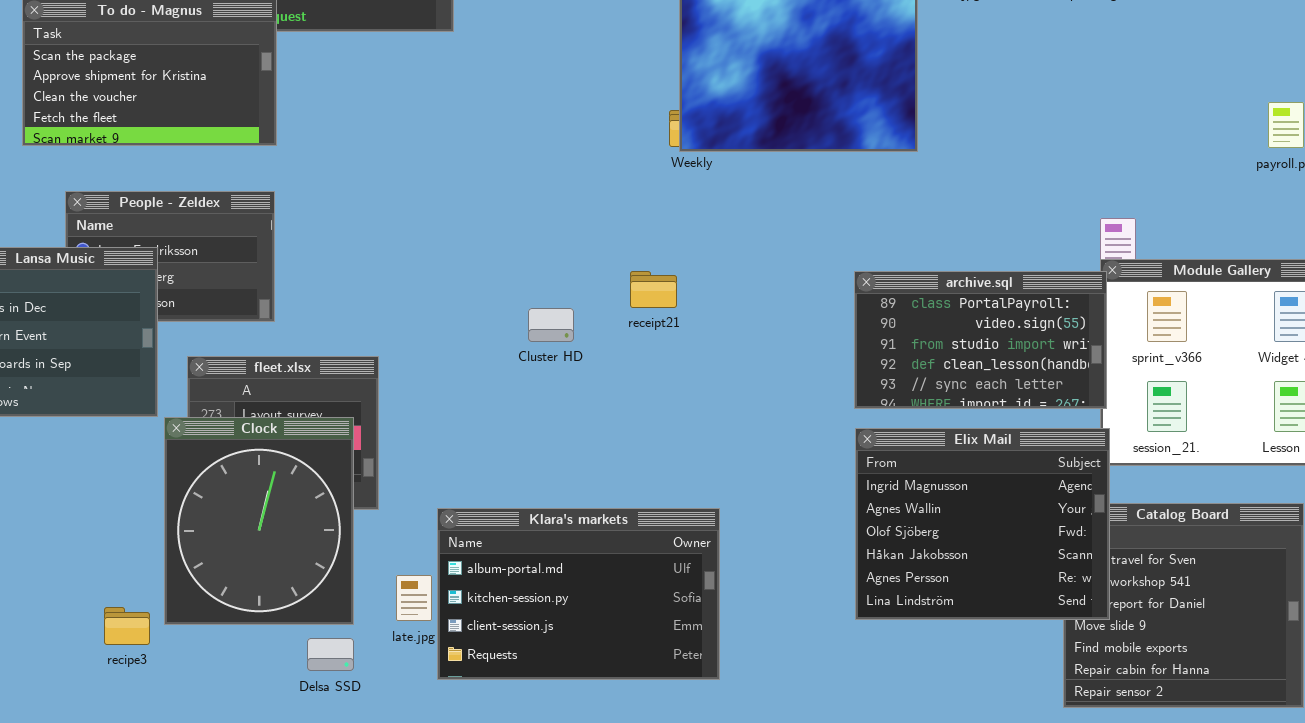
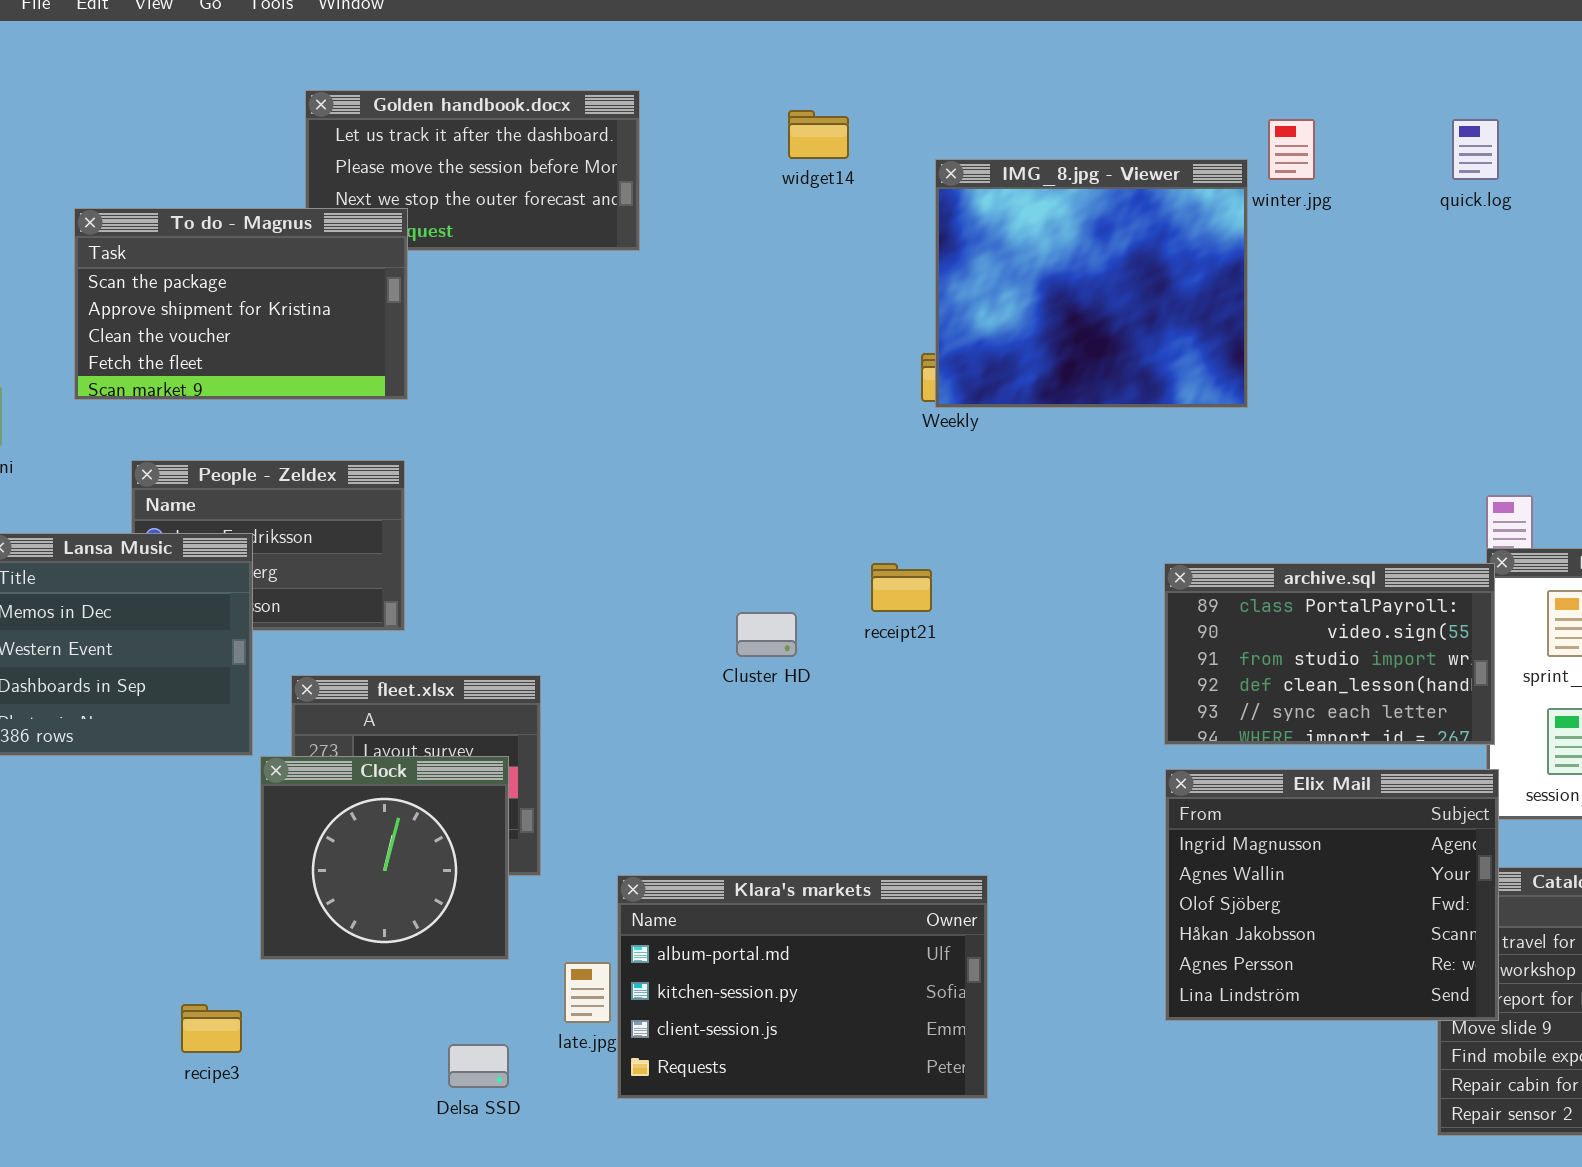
Clock: [164,417,354,625] -> [260,756,509,960], resized

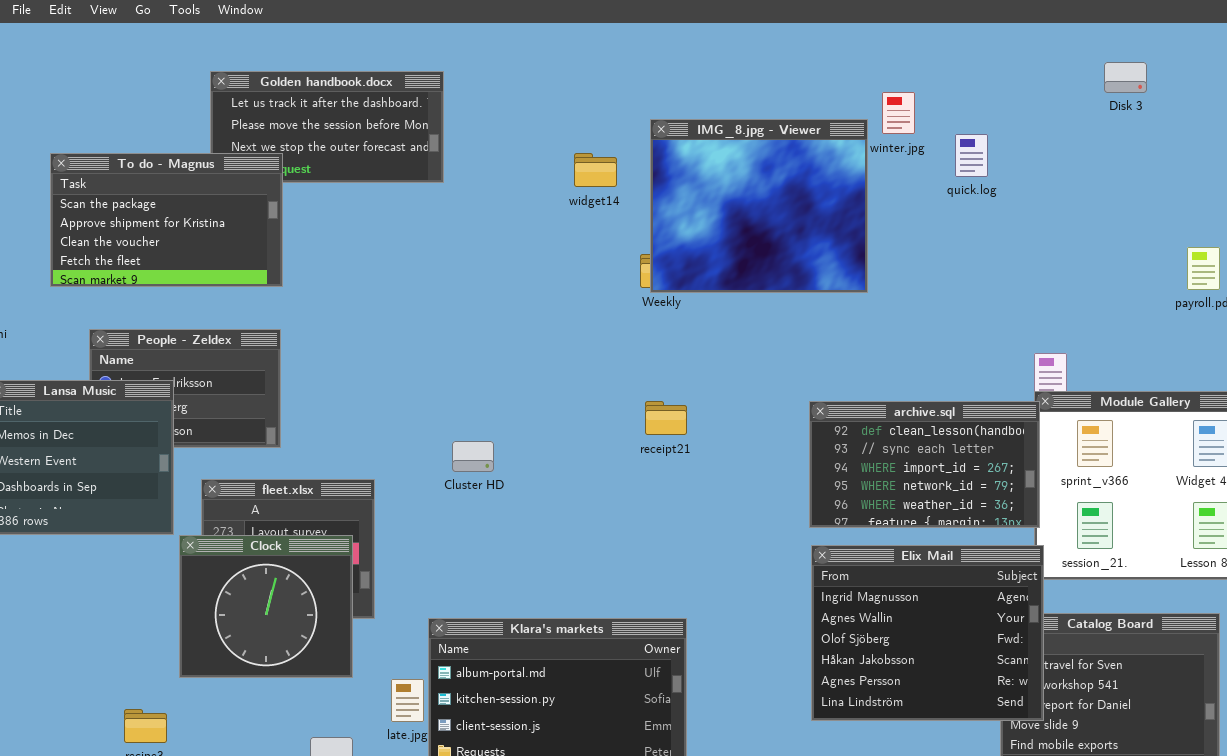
widget14: [788,110,849,159] -> [574,153,617,187], moved
quick.log: [1452,119,1499,180] -> [955,134,988,177], moved
receipt21: [871,563,932,612] -> [645,401,687,435], moved
archive.sql: [1164,563,1495,745] -> [809,401,1040,528], scrolled down 3 rows
Cluster HD: [736,612,797,657] -> [452,441,494,472], moved

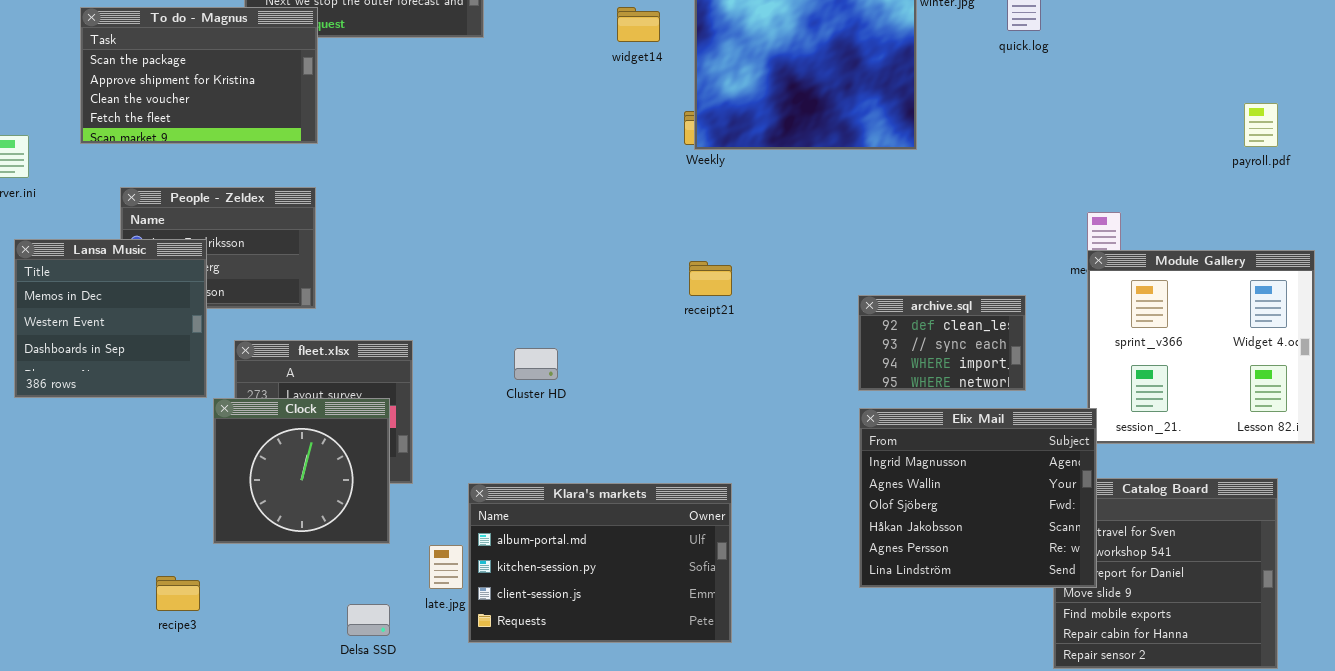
archive.sql: [809,401,1040,528] -> [858,295,1026,391], resized
Cluster HD: [452,441,494,472] -> [514,348,558,380], moved

